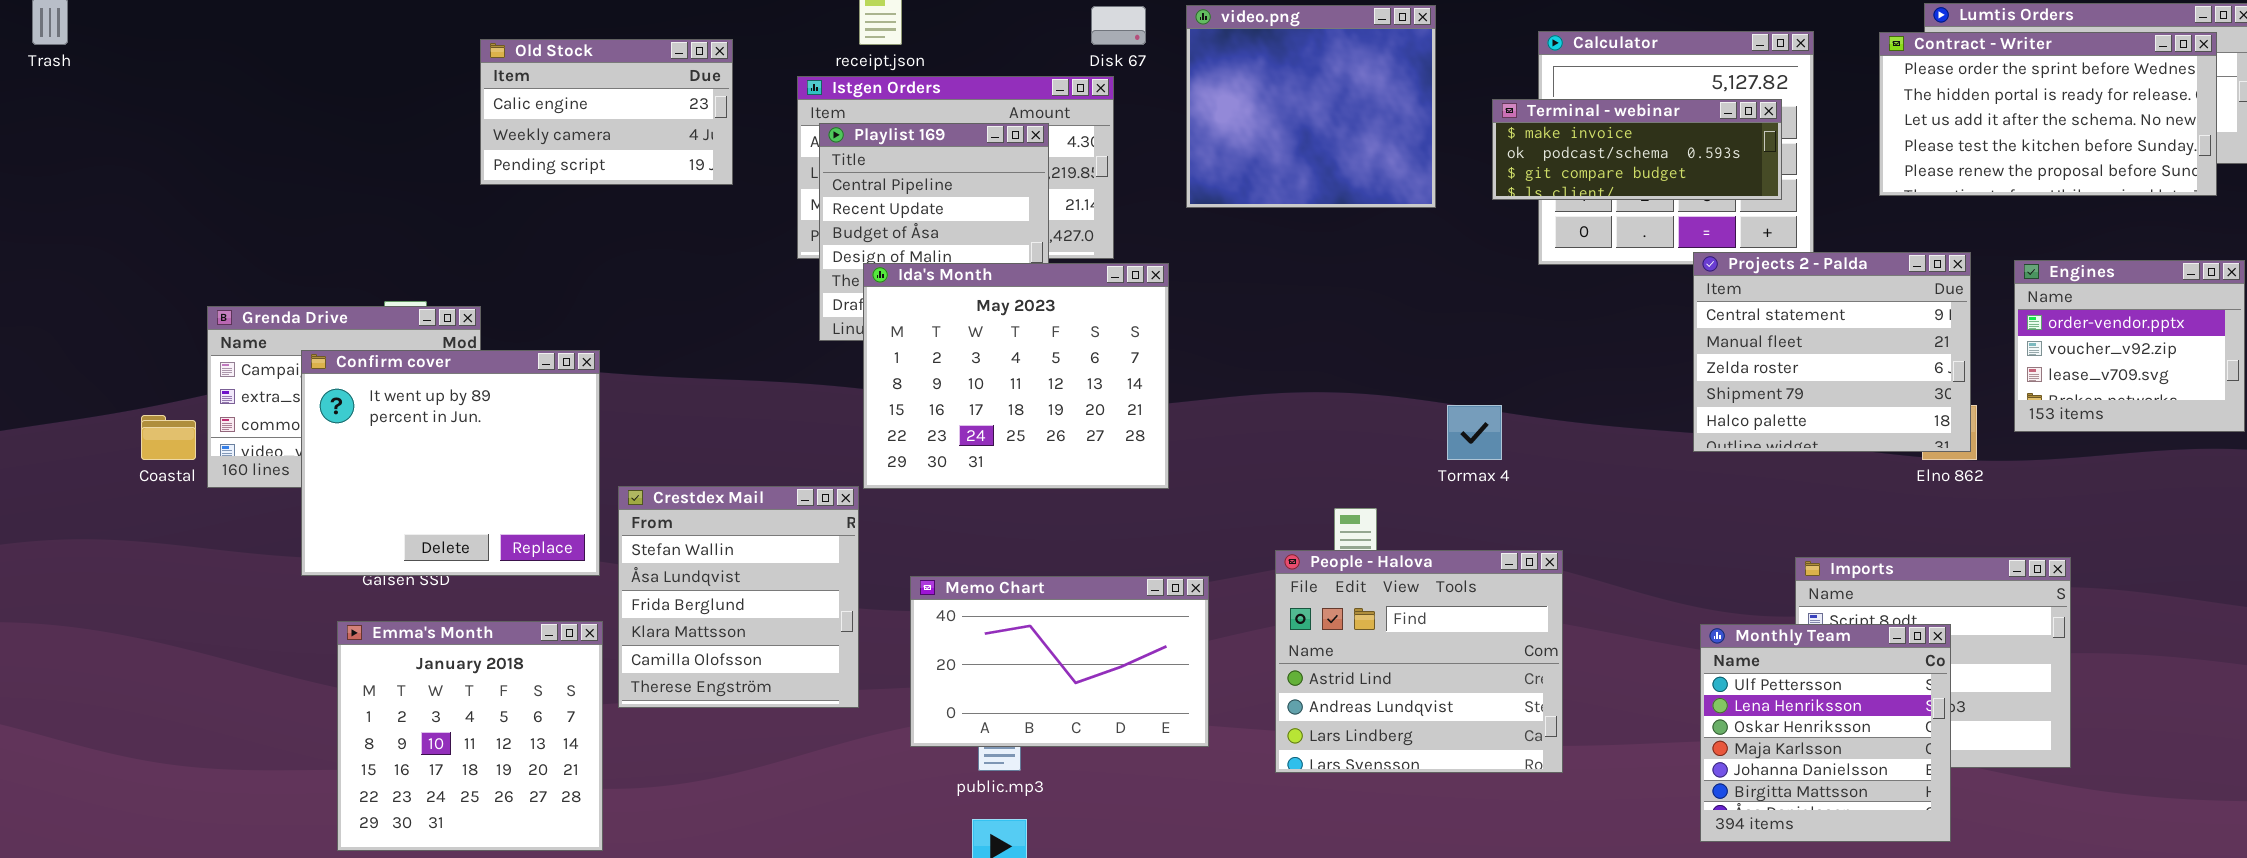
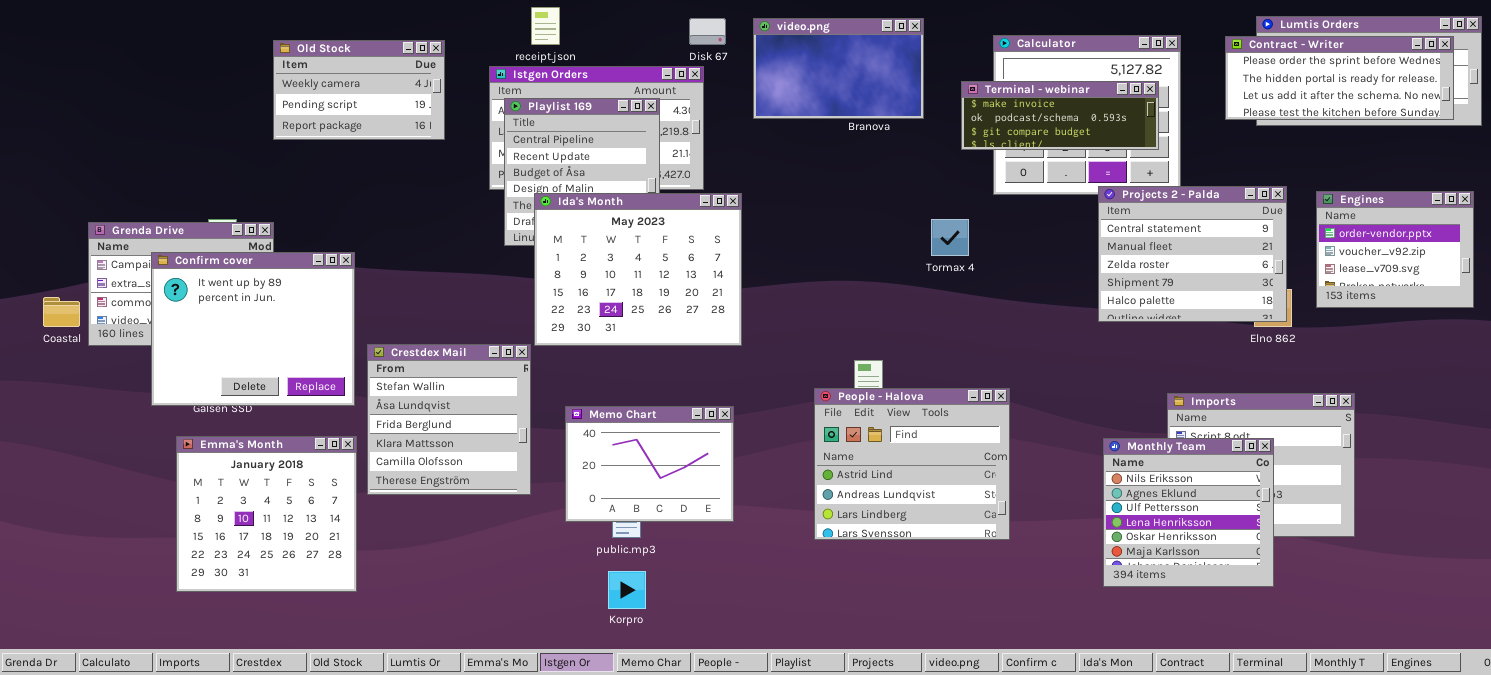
video.png: [1186,5,1436,208] -> [753,18,924,119], resized
Contract - Writer: [1879,32,2217,196] -> [1225,36,1454,120], resized
Old Stock: [480,39,733,185] -> [273,40,445,140], scrolled down 1 row
Tormax 4: [1447,405,1502,460] -> [931,219,969,256], moved
Memo Chart: [910,576,1209,747] -> [565,406,734,522], resized
Monthly Team: [1700,624,1951,842] -> [1103,438,1274,587], scrolled up 2 rows

